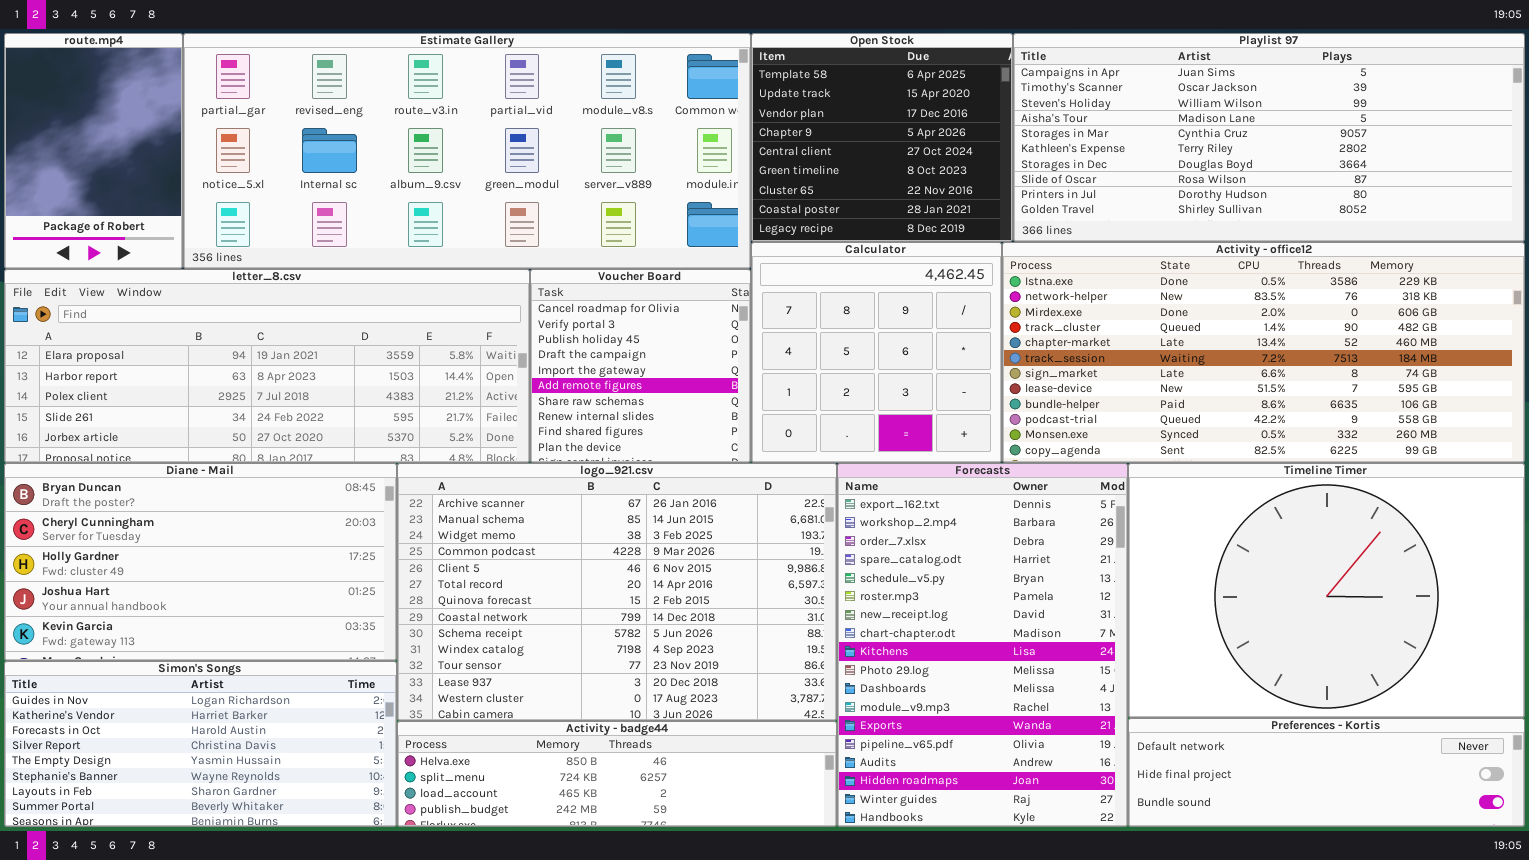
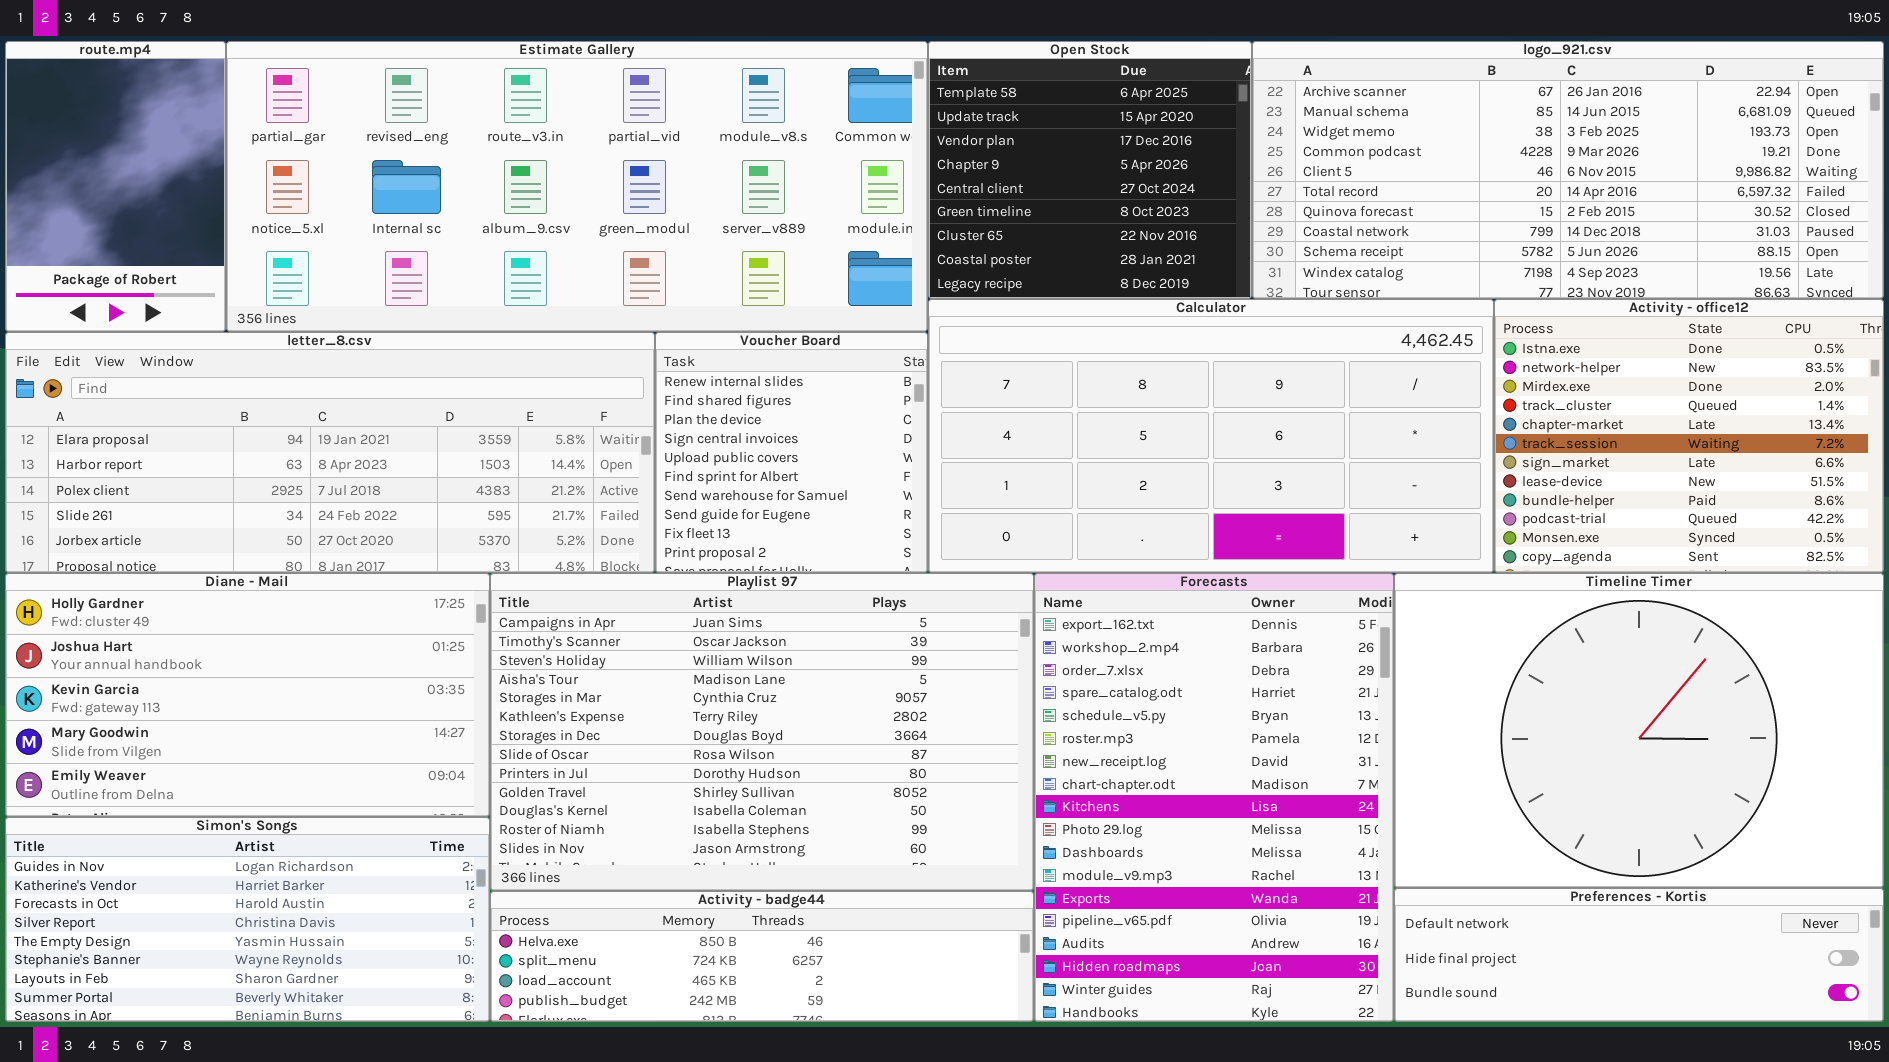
Playlist 97: [1013,33,1525,242] -> [490,573,1034,891], moved, resized
Calculator: [751,242,1002,463] -> [928,299,1494,573], resized
Activity - office12: [1002,242,1525,463] -> [1494,299,1884,573], resized
Voucher Board: [530,269,751,463] -> [655,332,928,573], scrolled down 7 rows
Diane - Mail: [4,463,397,661] -> [5,573,490,817], scrolled down 2 rows
logo_921.csv: [397,463,837,721] -> [1252,41,1884,299], moved, resized

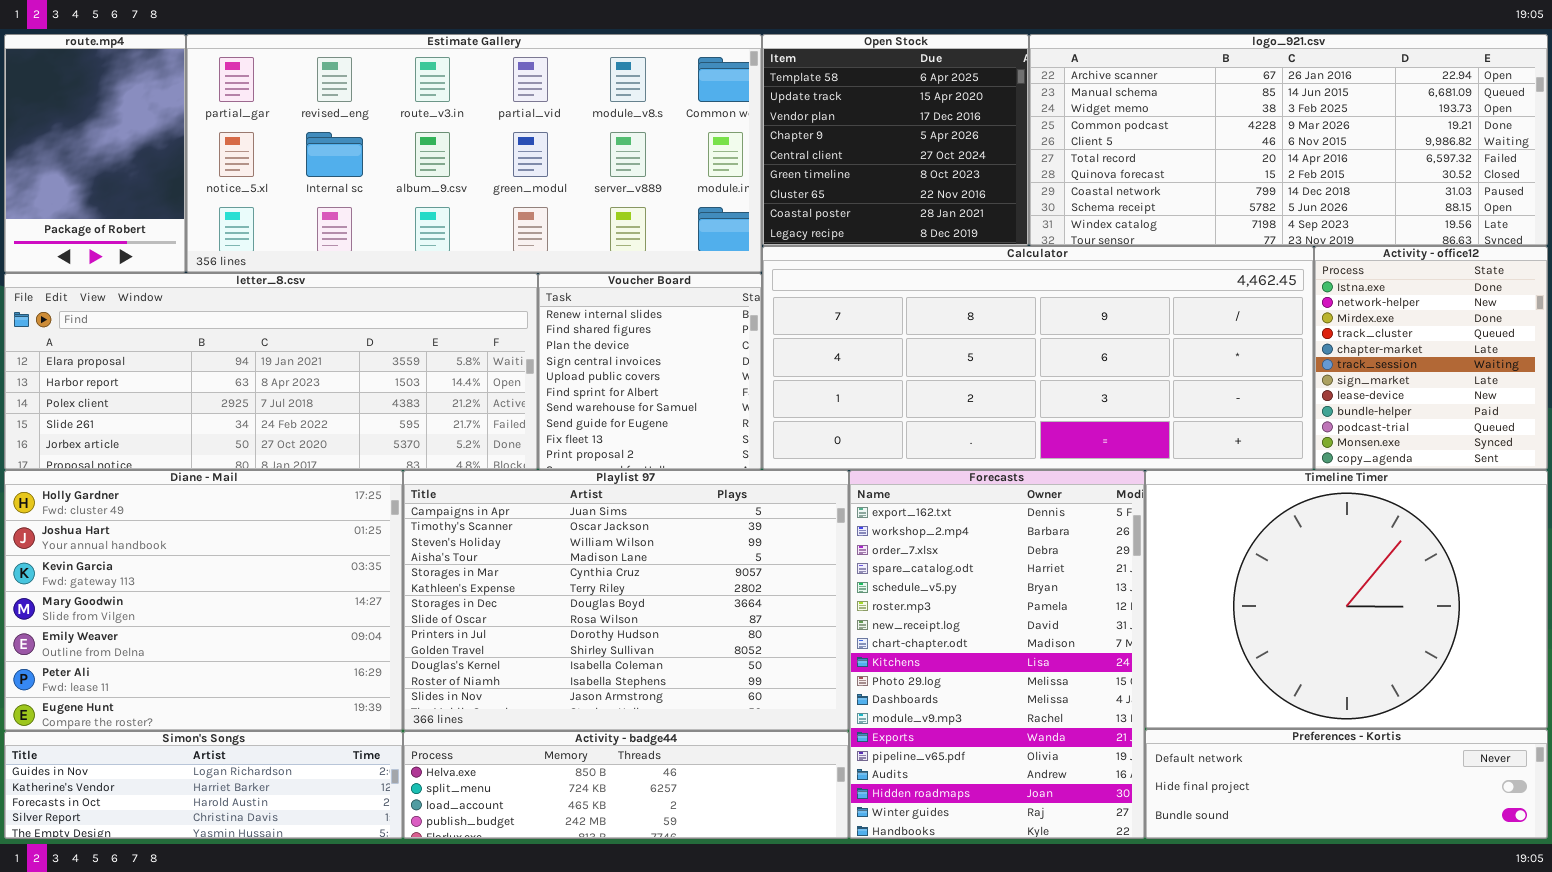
Calculator: [928,299,1494,573] -> [762,246,1314,470], resized
Activity - office12: [1494,299,1884,573] -> [1314,246,1548,470], resized
Diane - Mail: [5,573,490,817] -> [4,470,403,731], resized
Simon's Songs: [5,817,490,1022] -> [4,731,403,839], resized

